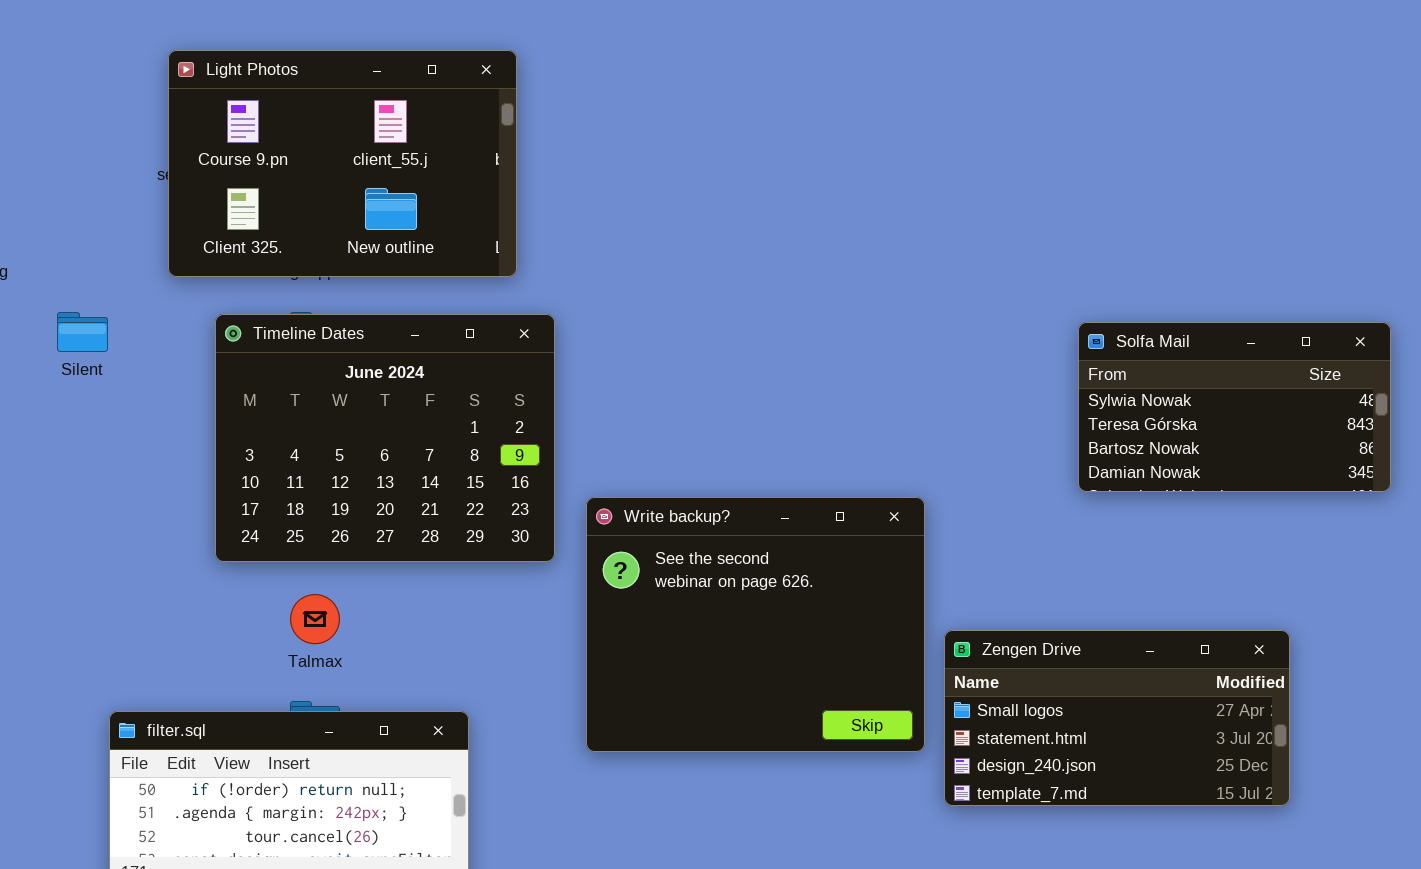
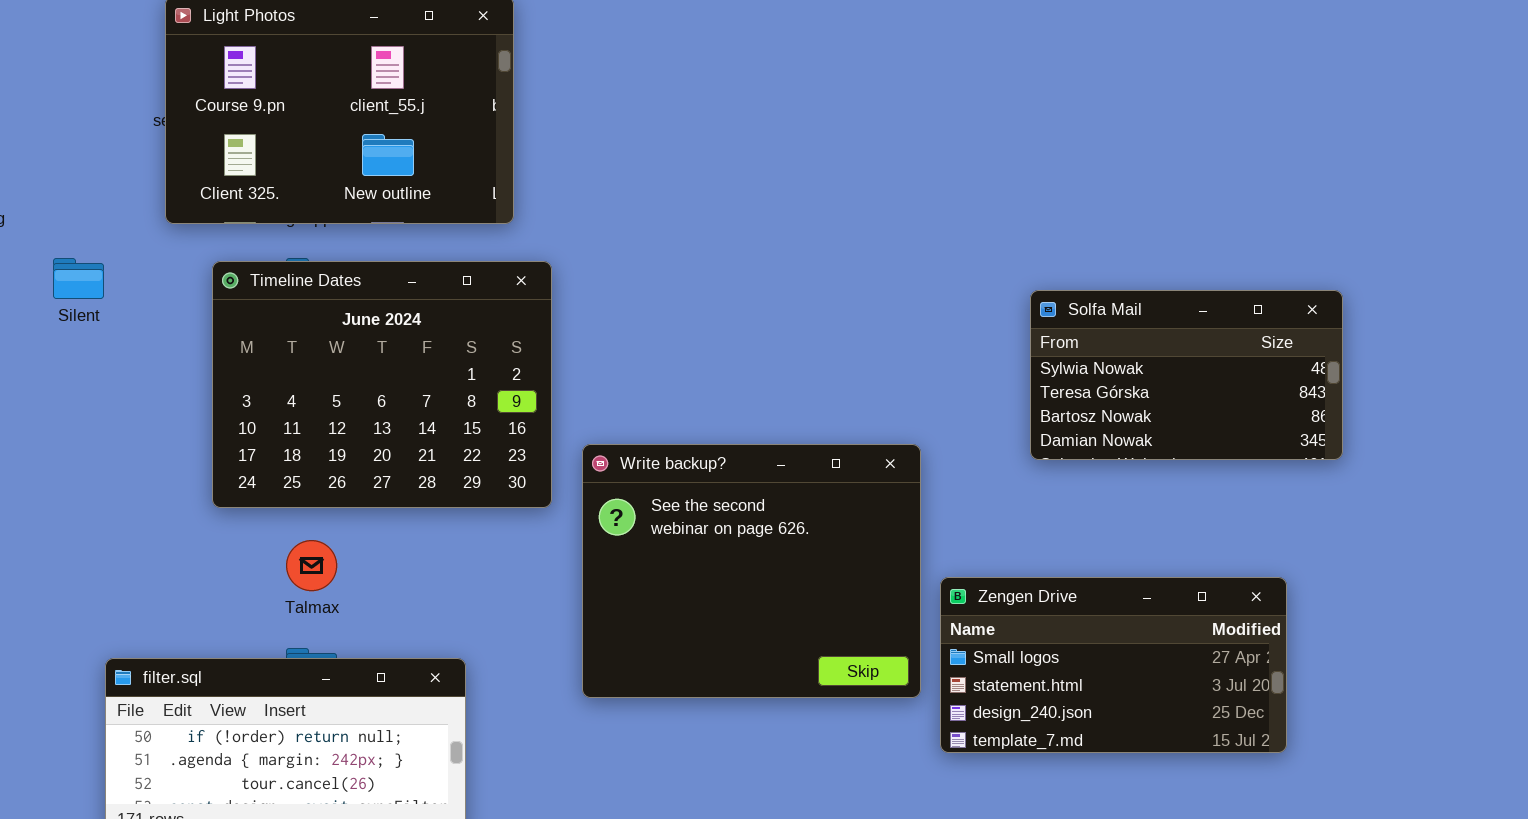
Solfa Mail: [1078,322,1391,492] -> [1030,290,1343,460], moved

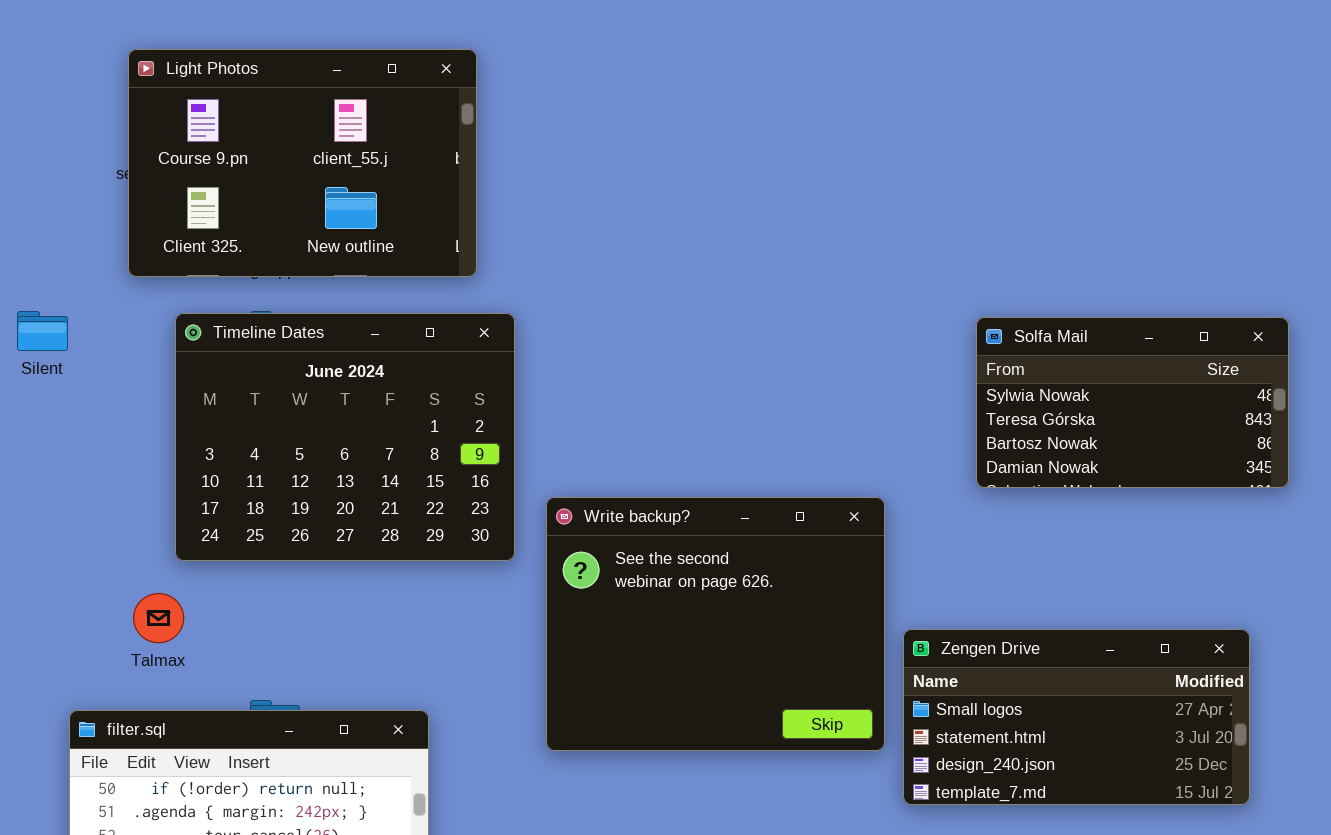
Solfa Mail: [1030,290,1343,460] -> [976,317,1289,488], moved
Talmax: [286,540,337,591] -> [133,593,184,643], moved

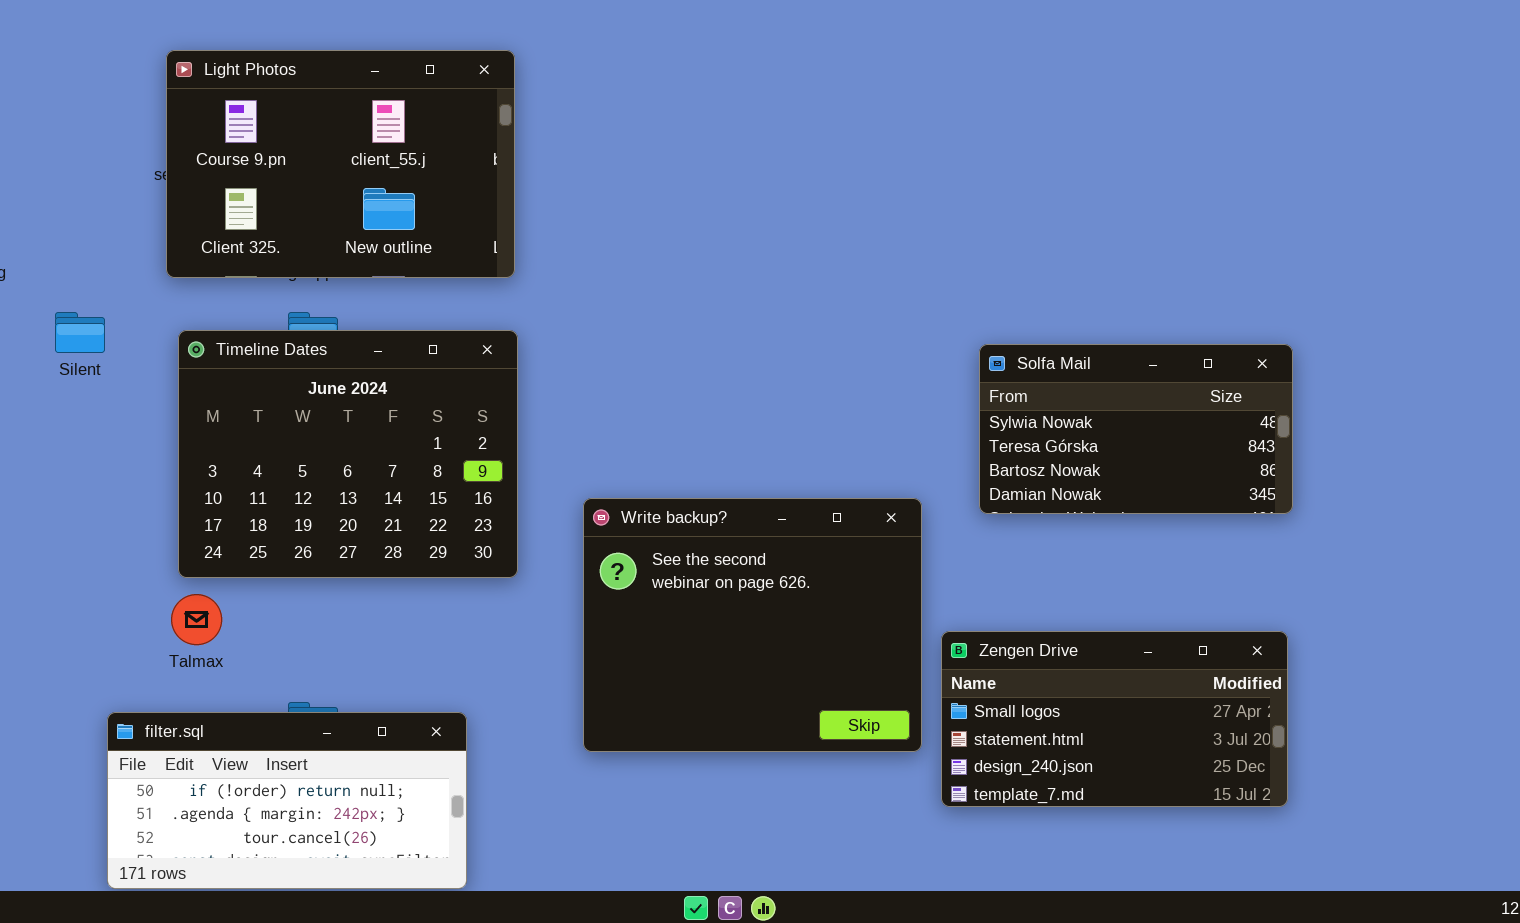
Timeline Dates: [175,313,515,561] -> [178,330,518,578], moved
Solfa Mail: [976,317,1289,488] -> [979,344,1293,514], moved

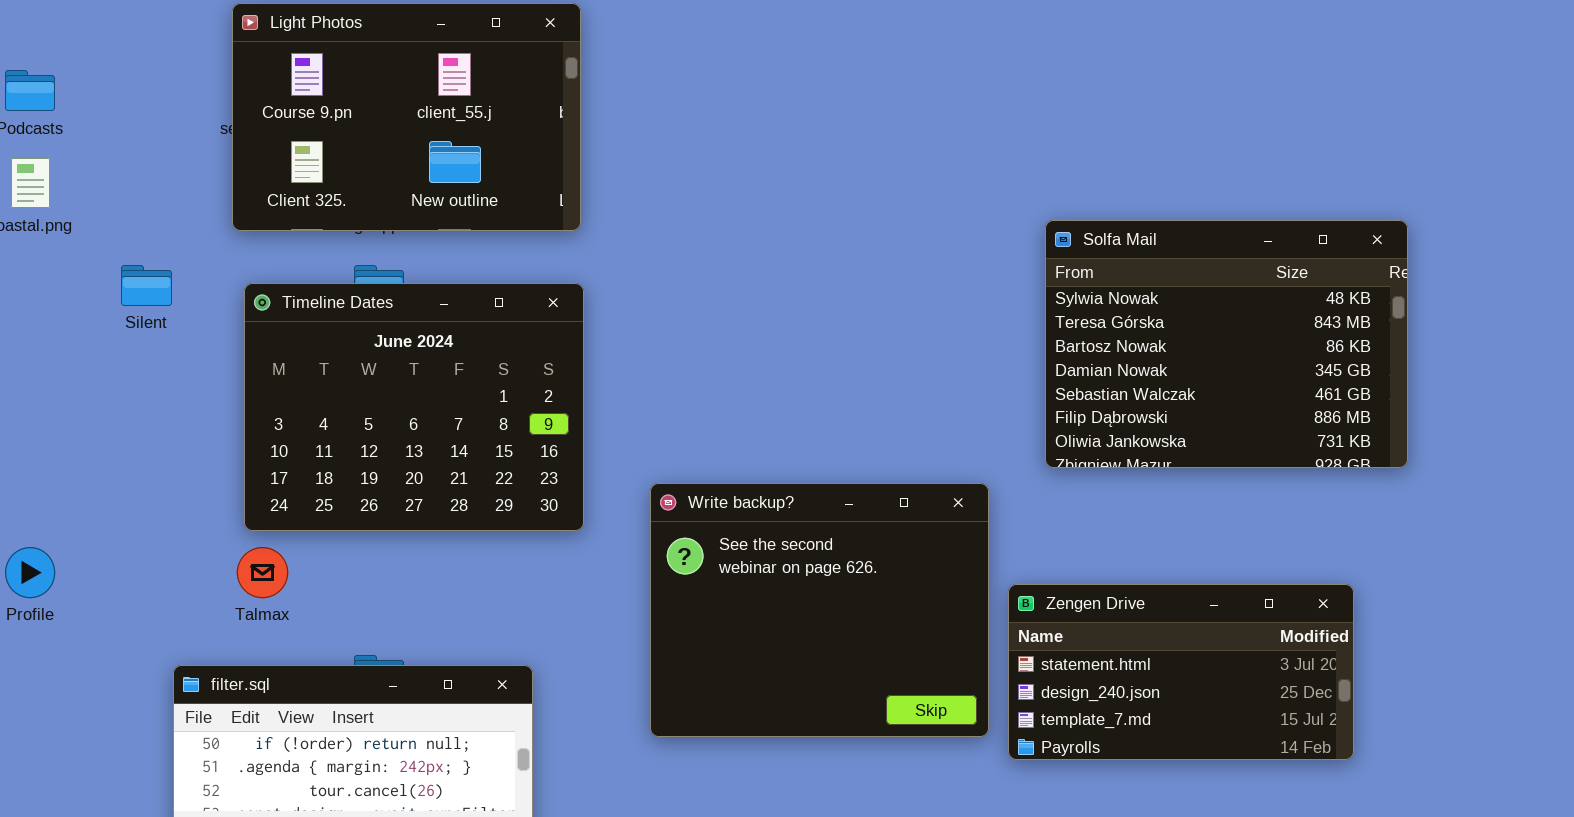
Solfa Mail: [979,344,1293,514] -> [1045,220,1408,468], resized
Write backup?: [583,498,922,752] -> [650,483,989,737], moved
Zengen Drive: [941,631,1288,807] -> [1008,584,1354,760], scrolled down 1 row

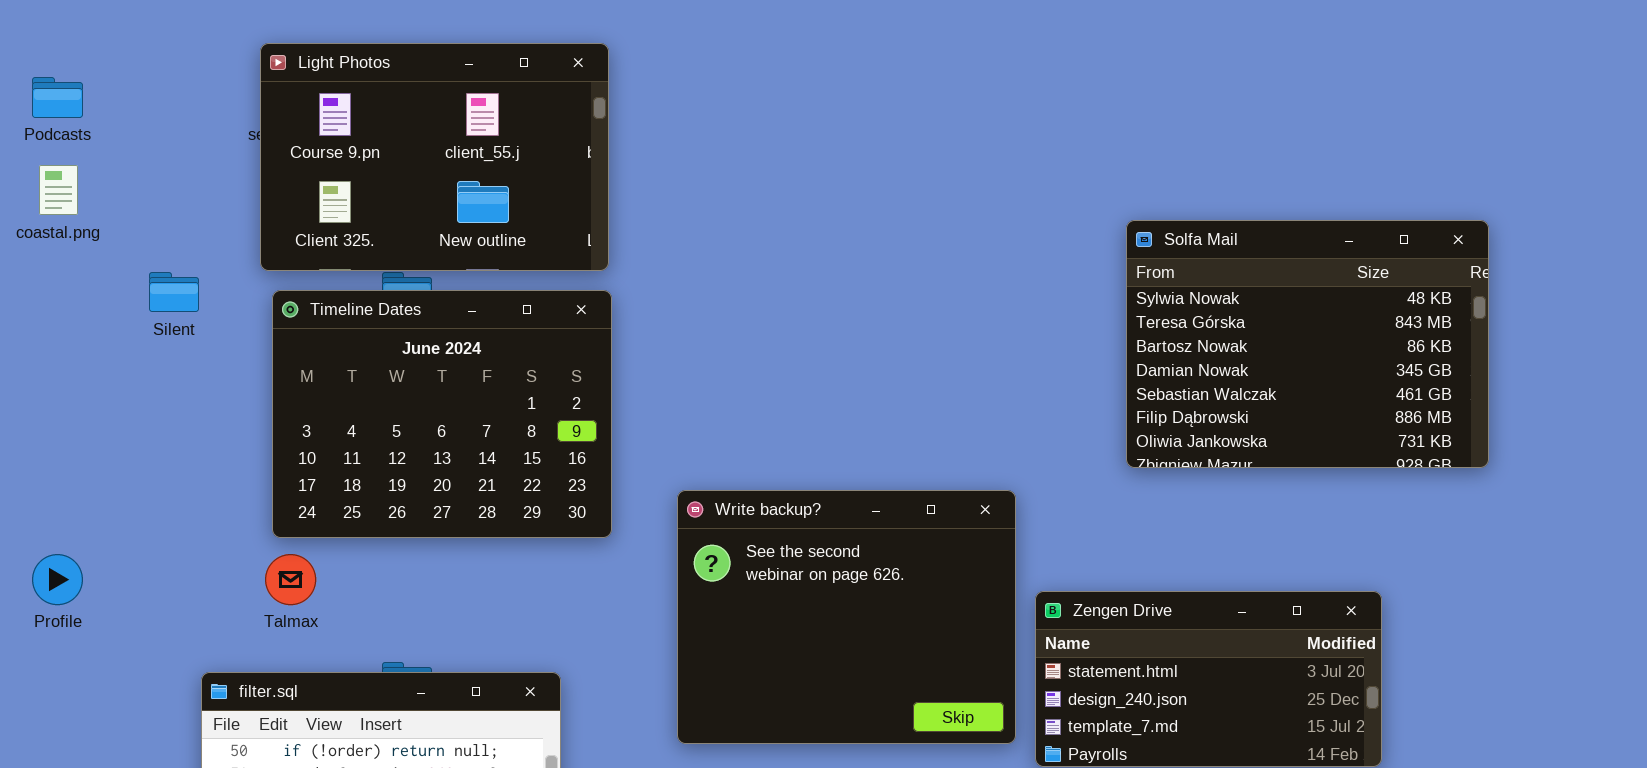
Light Photos: [232,3,581,231] -> [260,43,609,271], moved
Solfa Mail: [1045,220,1408,468] -> [1126,220,1489,468], moved

